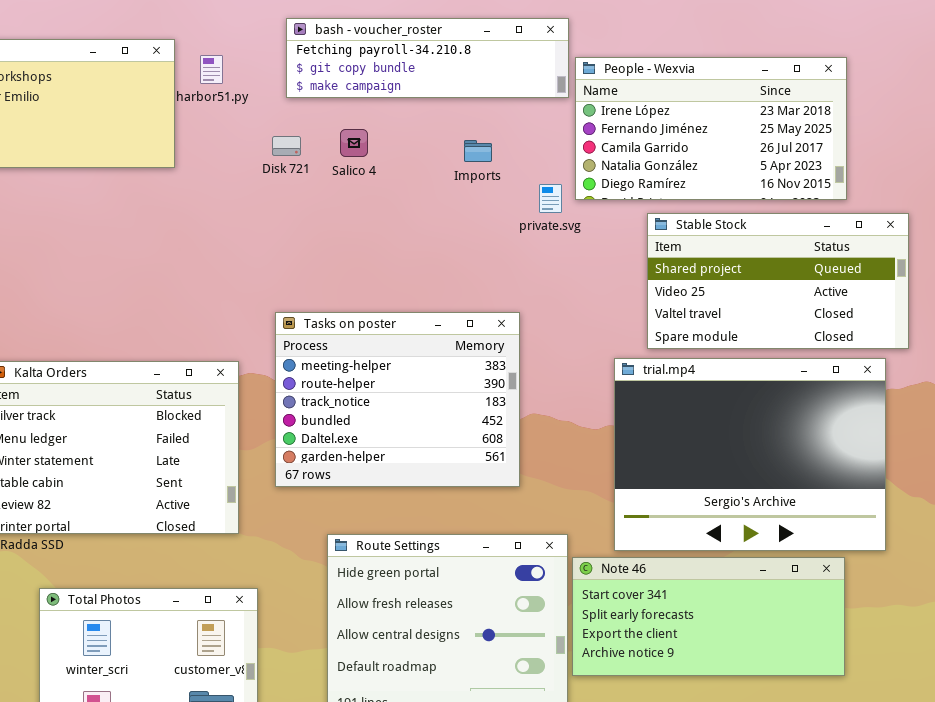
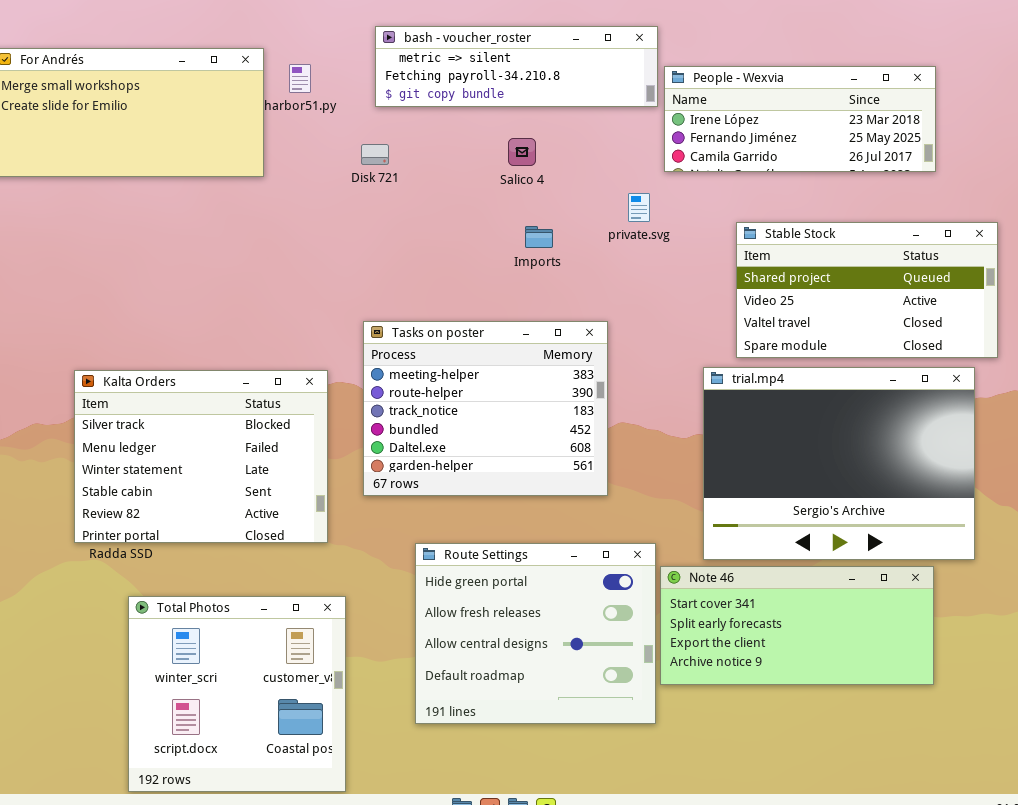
bash - voucher_roster: [286,18,569,98] -> [375,26,658,107], scrolled up 1 row
People - Wexvia: [575,57,847,200] -> [664,66,936,172], resized
Salico 4: [340,129,368,157] -> [508,138,536,166], moved
Imports: [464,140,492,162] -> [525,226,553,248], moved

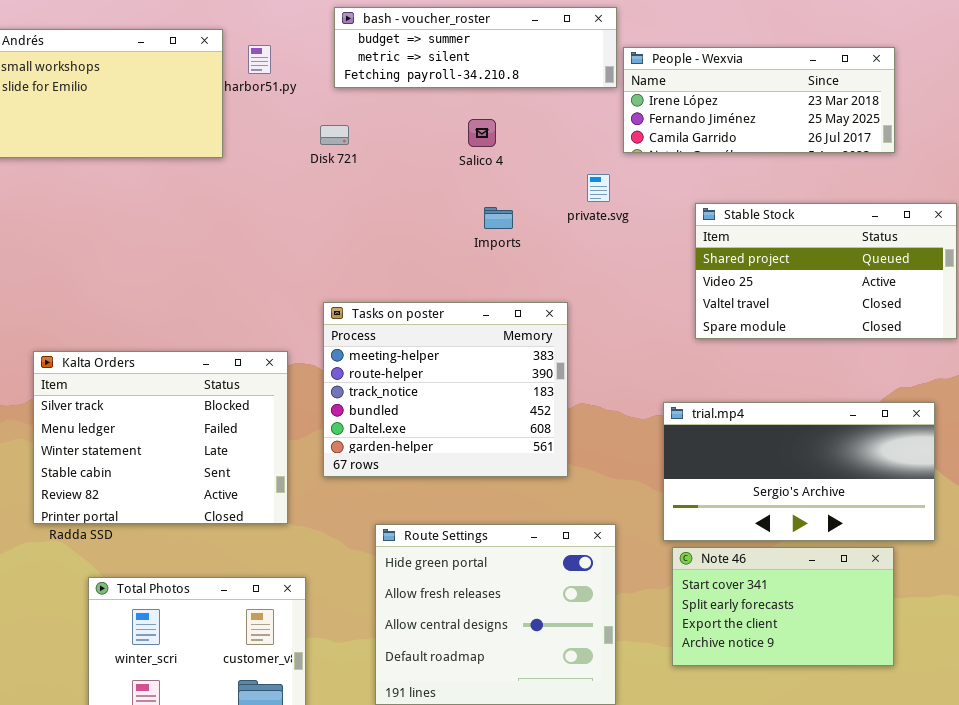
bash - voucher_roster: [375,26,658,107] -> [334,7,617,88], scrolled up 1 row
trial.mp4: [703,367,975,560] -> [663,402,935,541], resized
Note 46: [660,566,934,685] -> [672,547,894,666], resized

